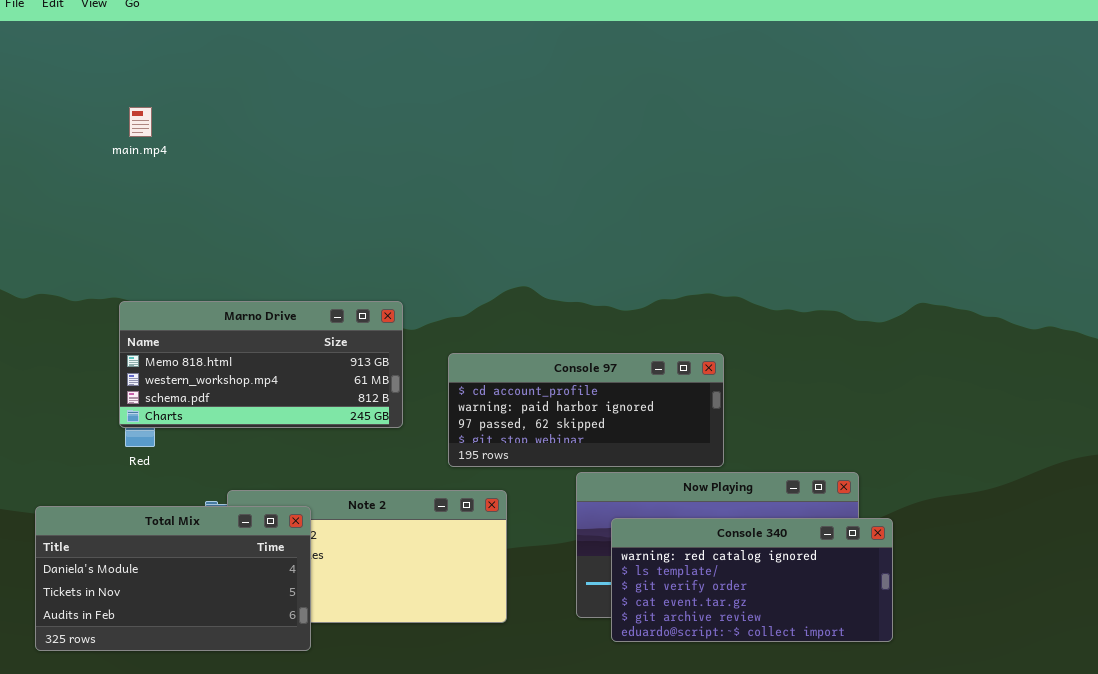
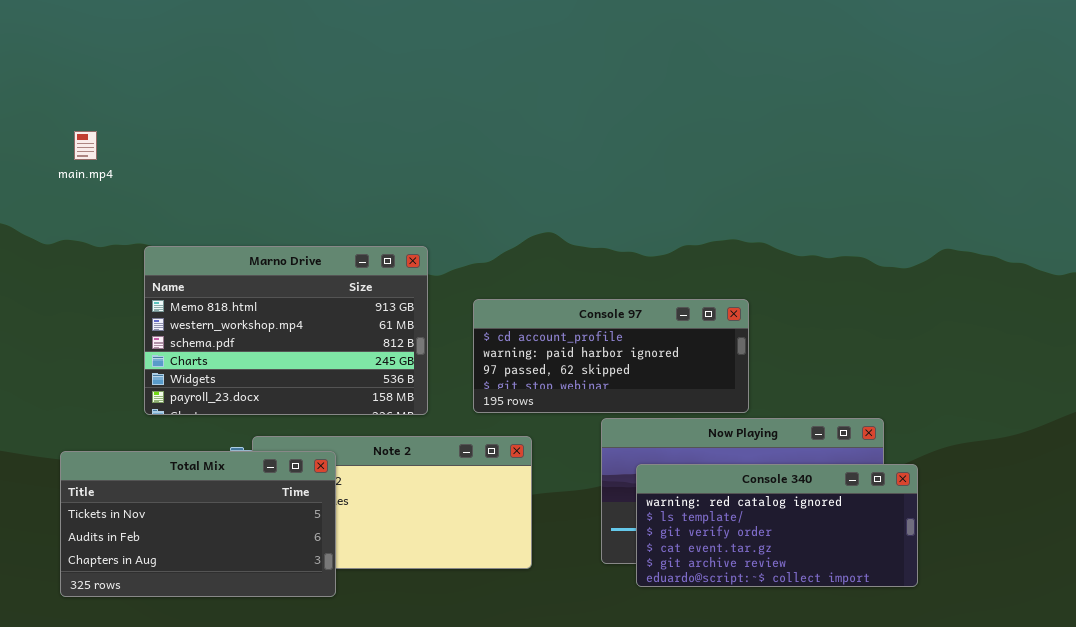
main.mp4: [129,107,152,137] -> [74,131,97,160], moved
Marno Drive: [119,301,403,428] -> [144,246,428,415], resized
Total Mix: [35,506,311,651] -> [60,451,336,597], scrolled down 1 row

